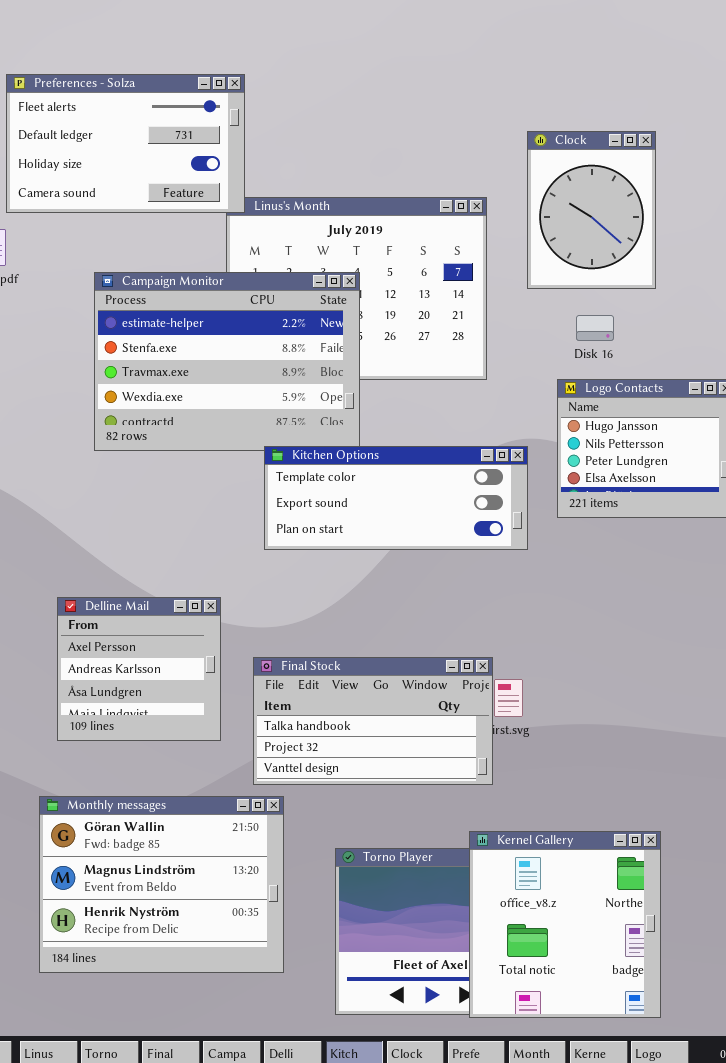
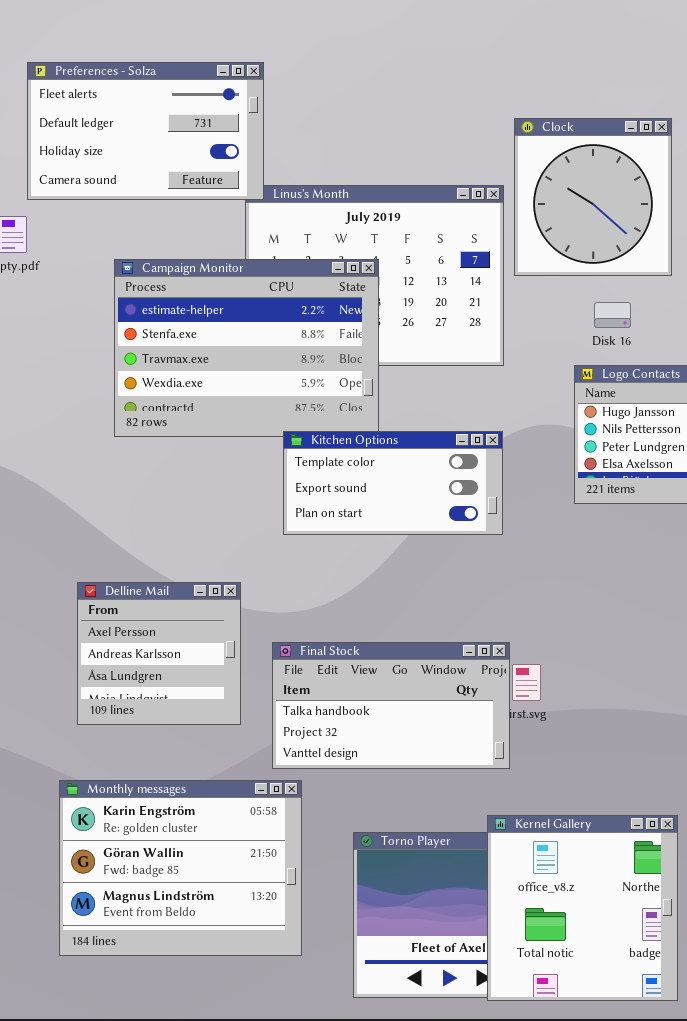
Clock: [527,131,656,289] -> [514,118,672,276], resized
Kitchen Options: [264,446,528,550] -> [283,431,503,535], resized
Monthly messages: [39,796,284,973] -> [59,780,302,956], scrolled up 1 row

